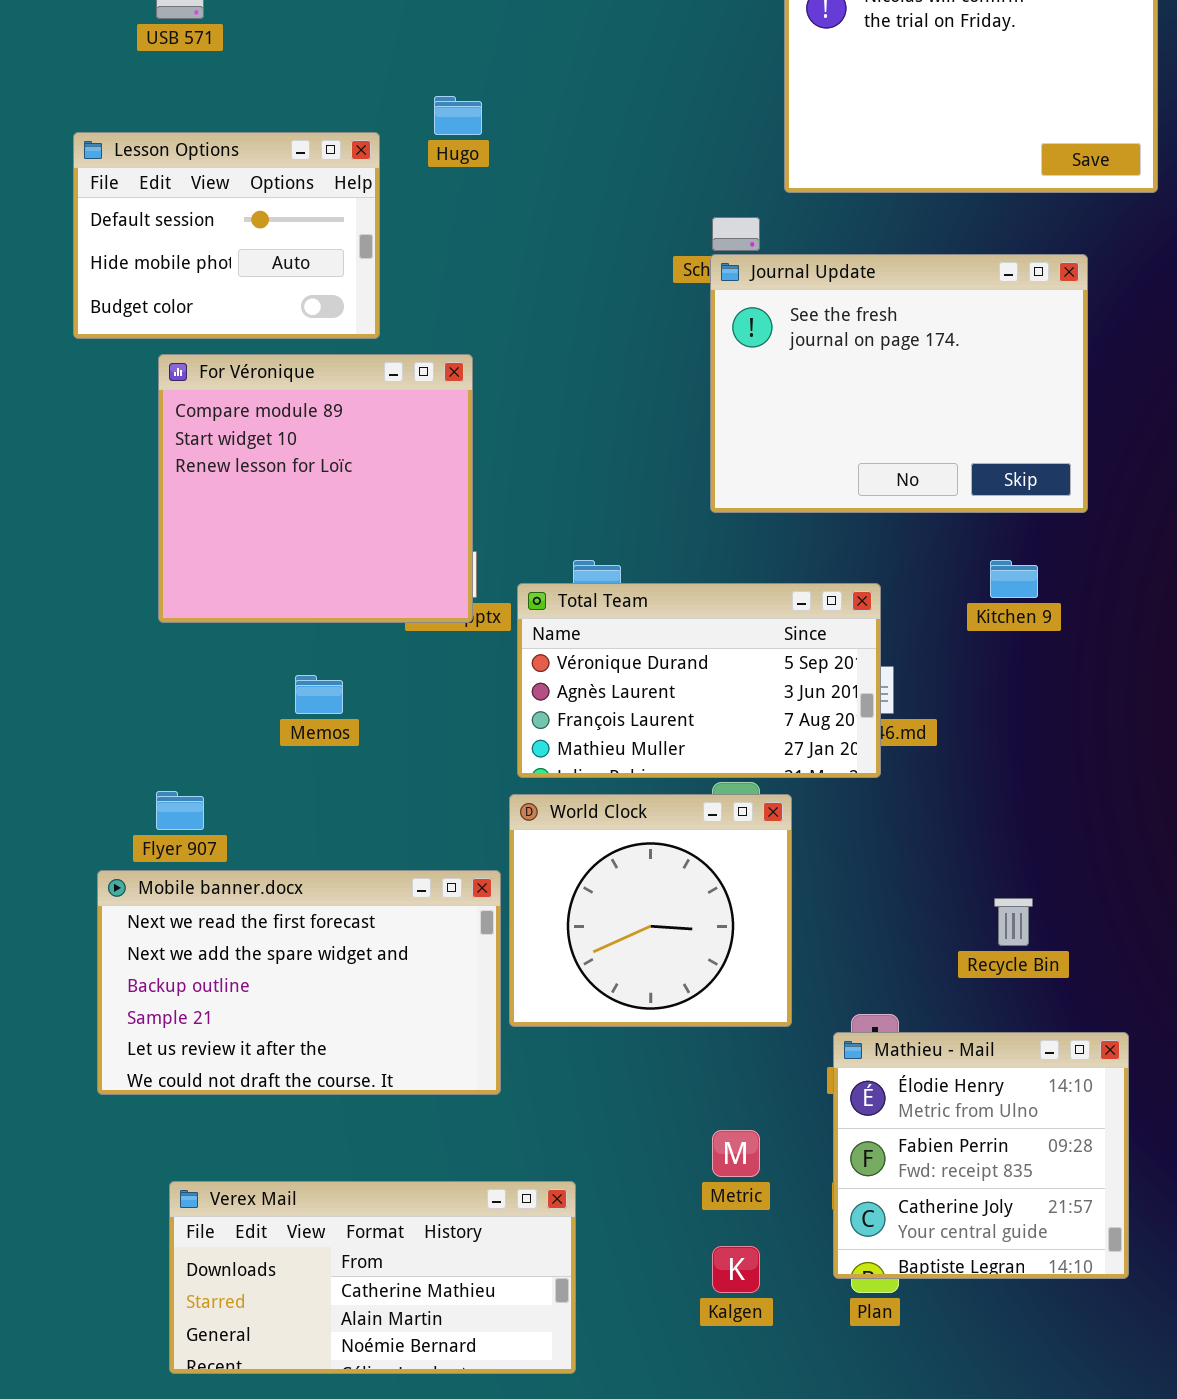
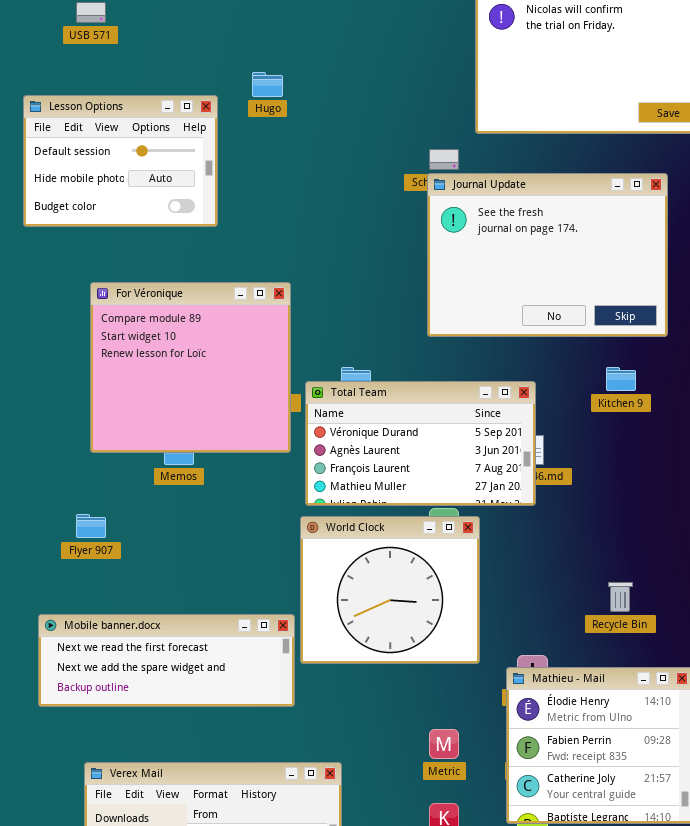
For Véronique: [158,354,473,623] -> [90,282,291,453], moved
Mobile banner.docx: [97,870,501,1095] -> [38,614,295,707], resized

